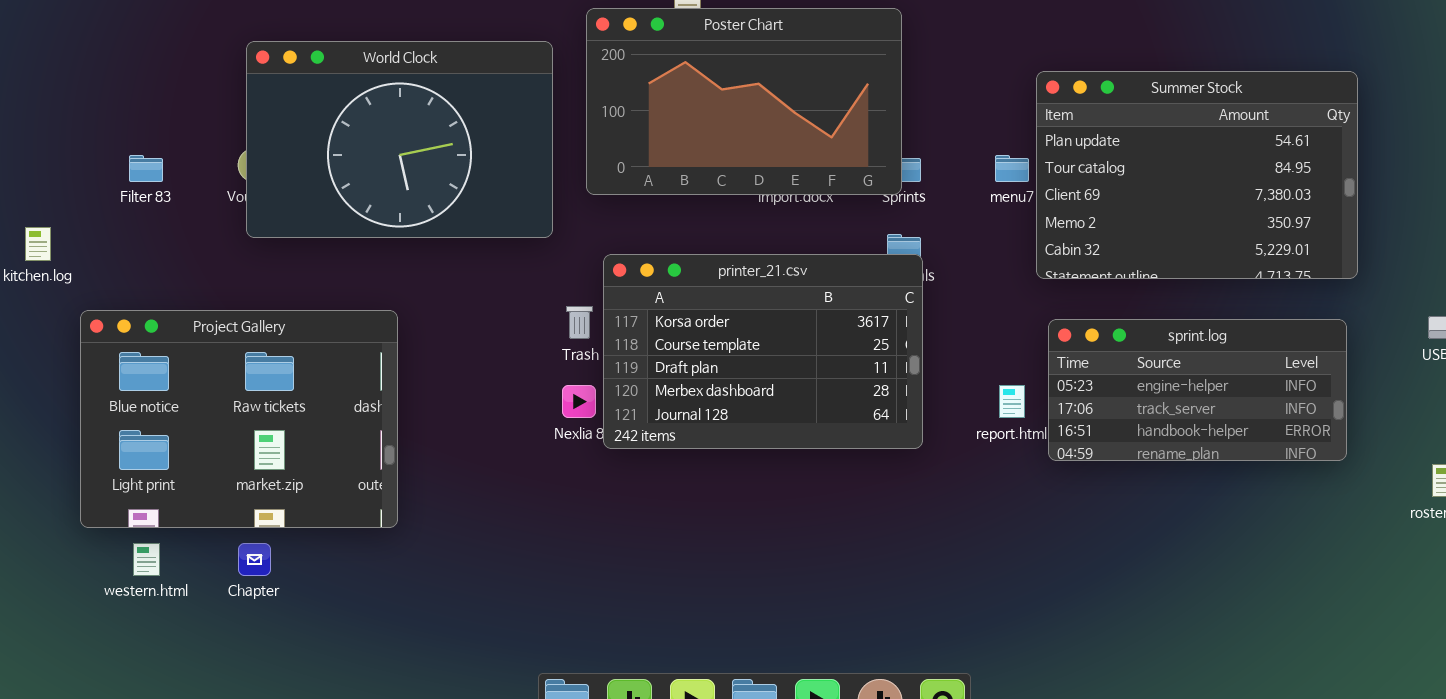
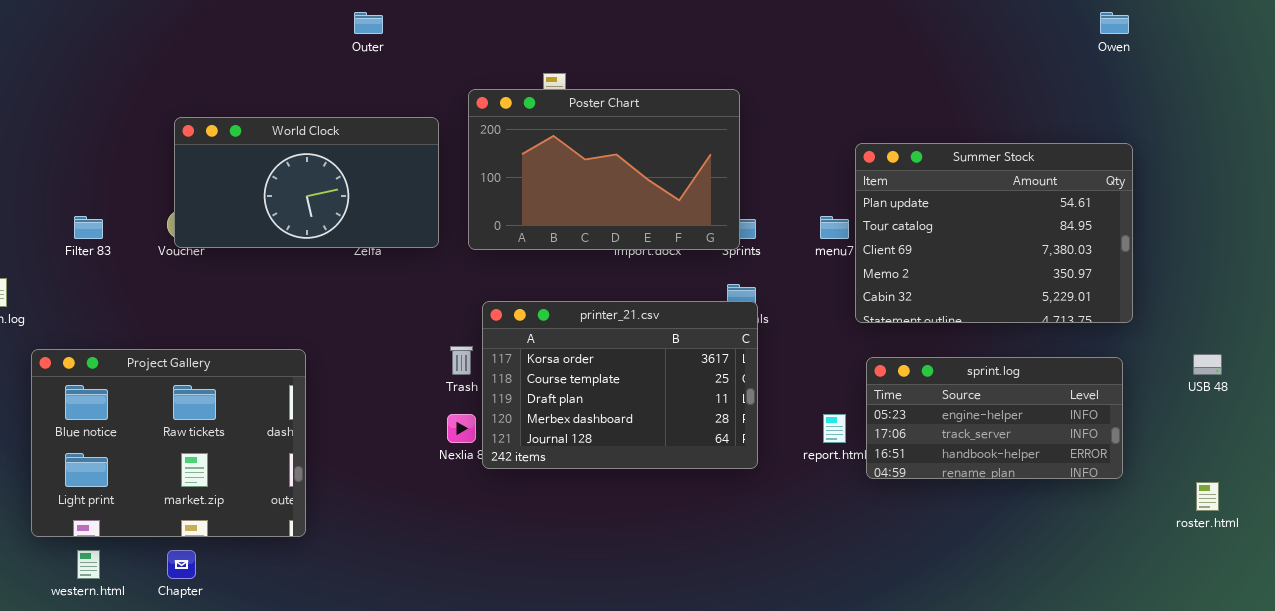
World Clock: [246,41,553,238] -> [174,117,439,248], resized

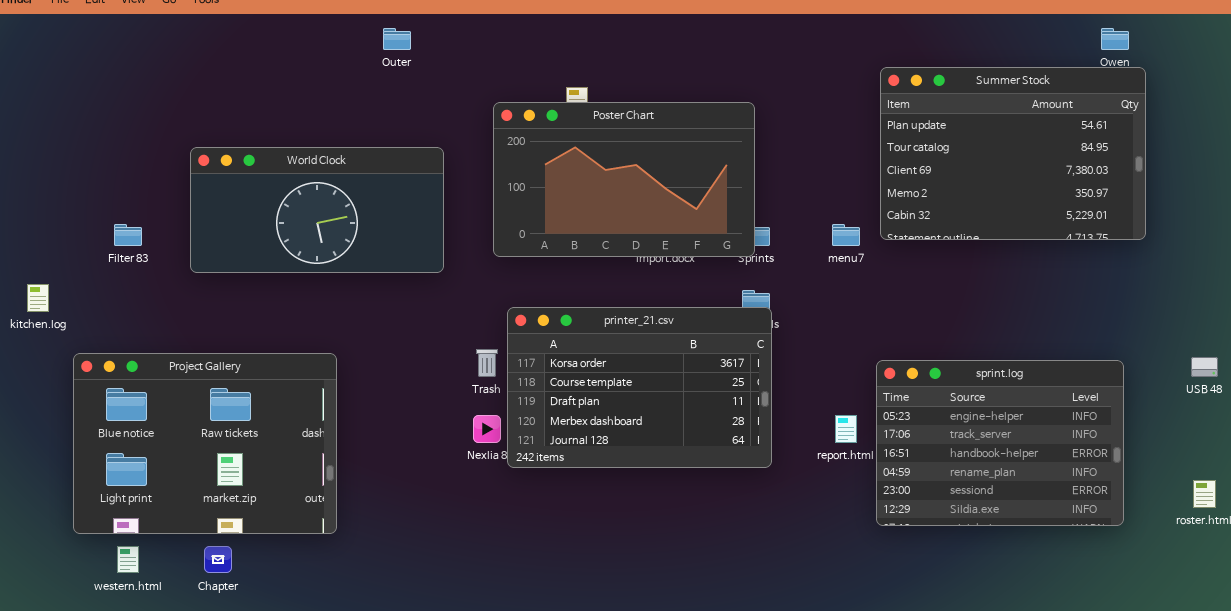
World Clock: [174,117,439,248] -> [190,147,444,273], moved
Summer Stock: [855,143,1133,323] -> [880,67,1146,240], moved
sprint.log: [866,357,1123,479] -> [876,360,1124,526], resized

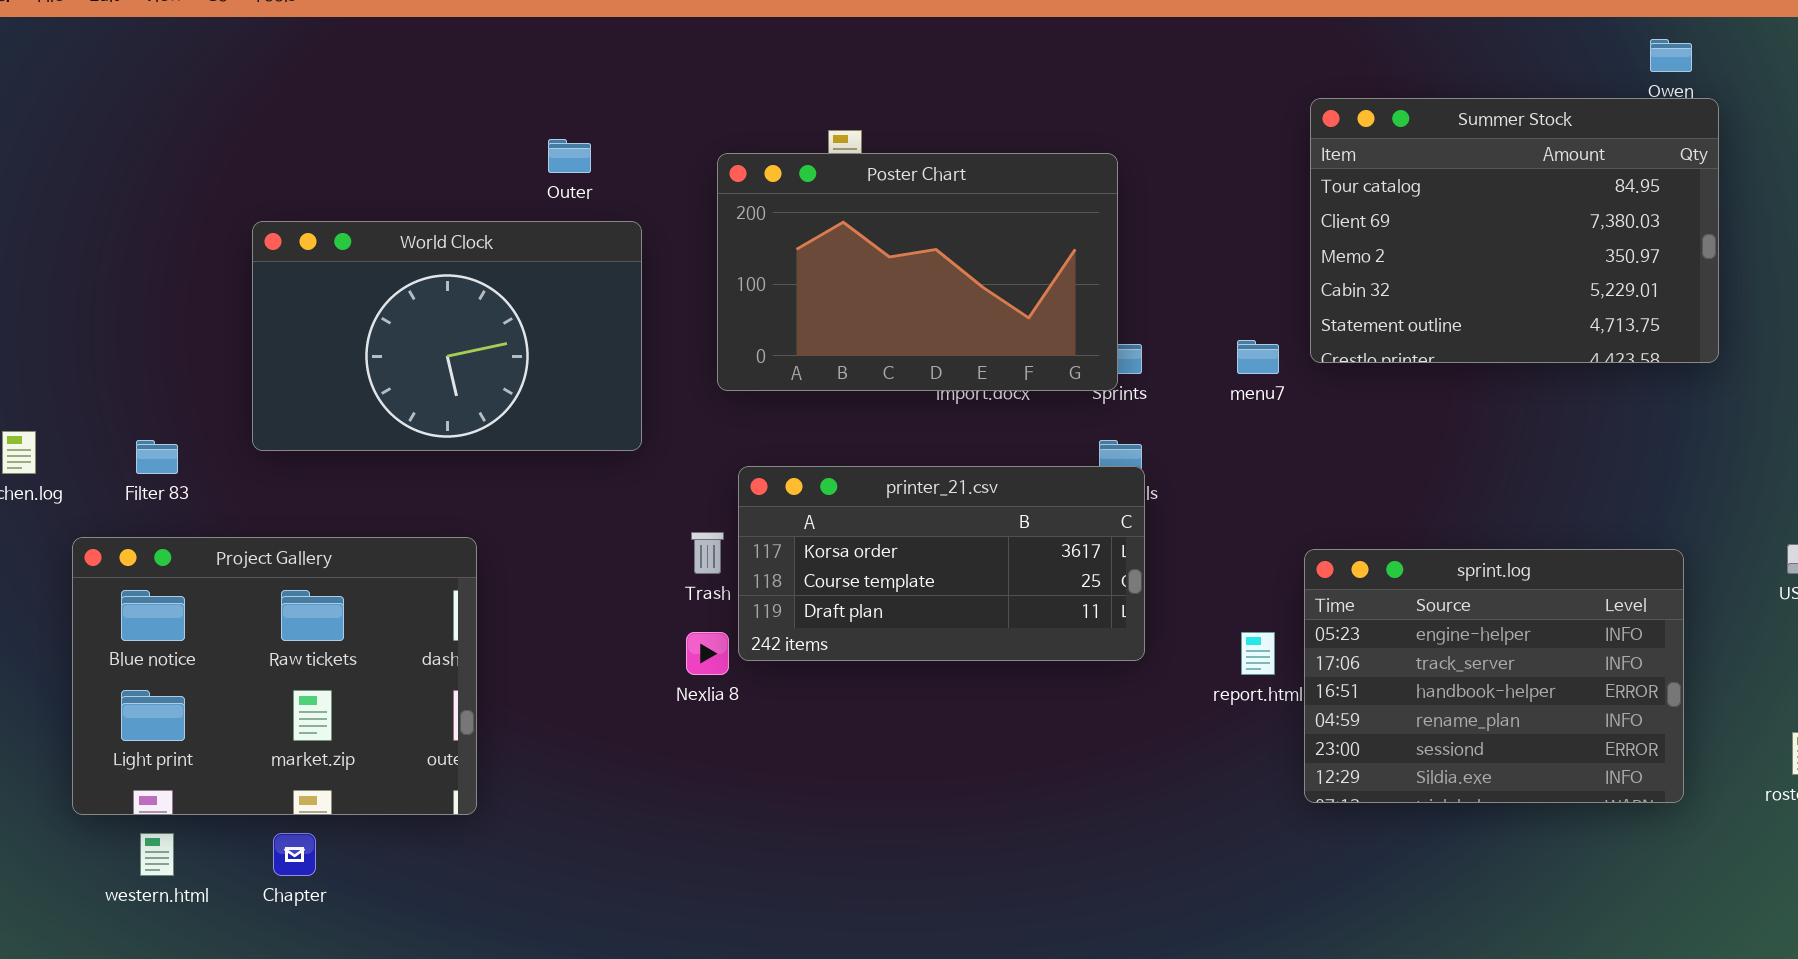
Outer: [383,28,411,50] -> [548,139,591,173], moved
Summer Stock: [880,67,1146,240] -> [1310,98,1719,363], scrolled down 1 row
World Clock: [190,147,444,273] -> [252,221,642,451], resized
Filter 83: [114,224,142,246] -> [136,440,178,474], moved
printer_21.csv: [507,307,772,468] -> [738,466,1145,661], resized

